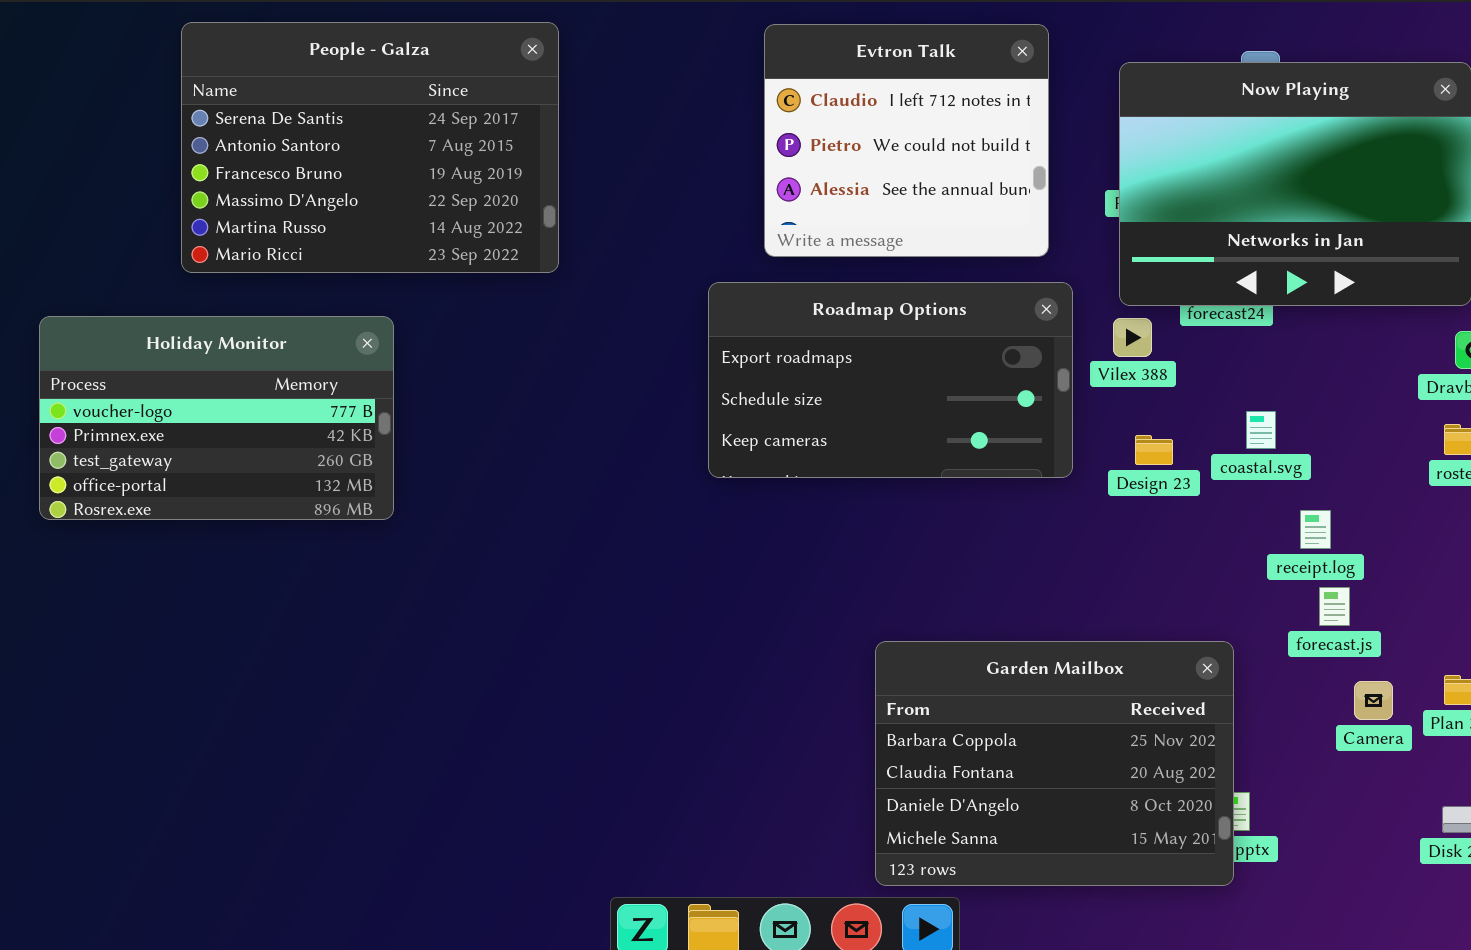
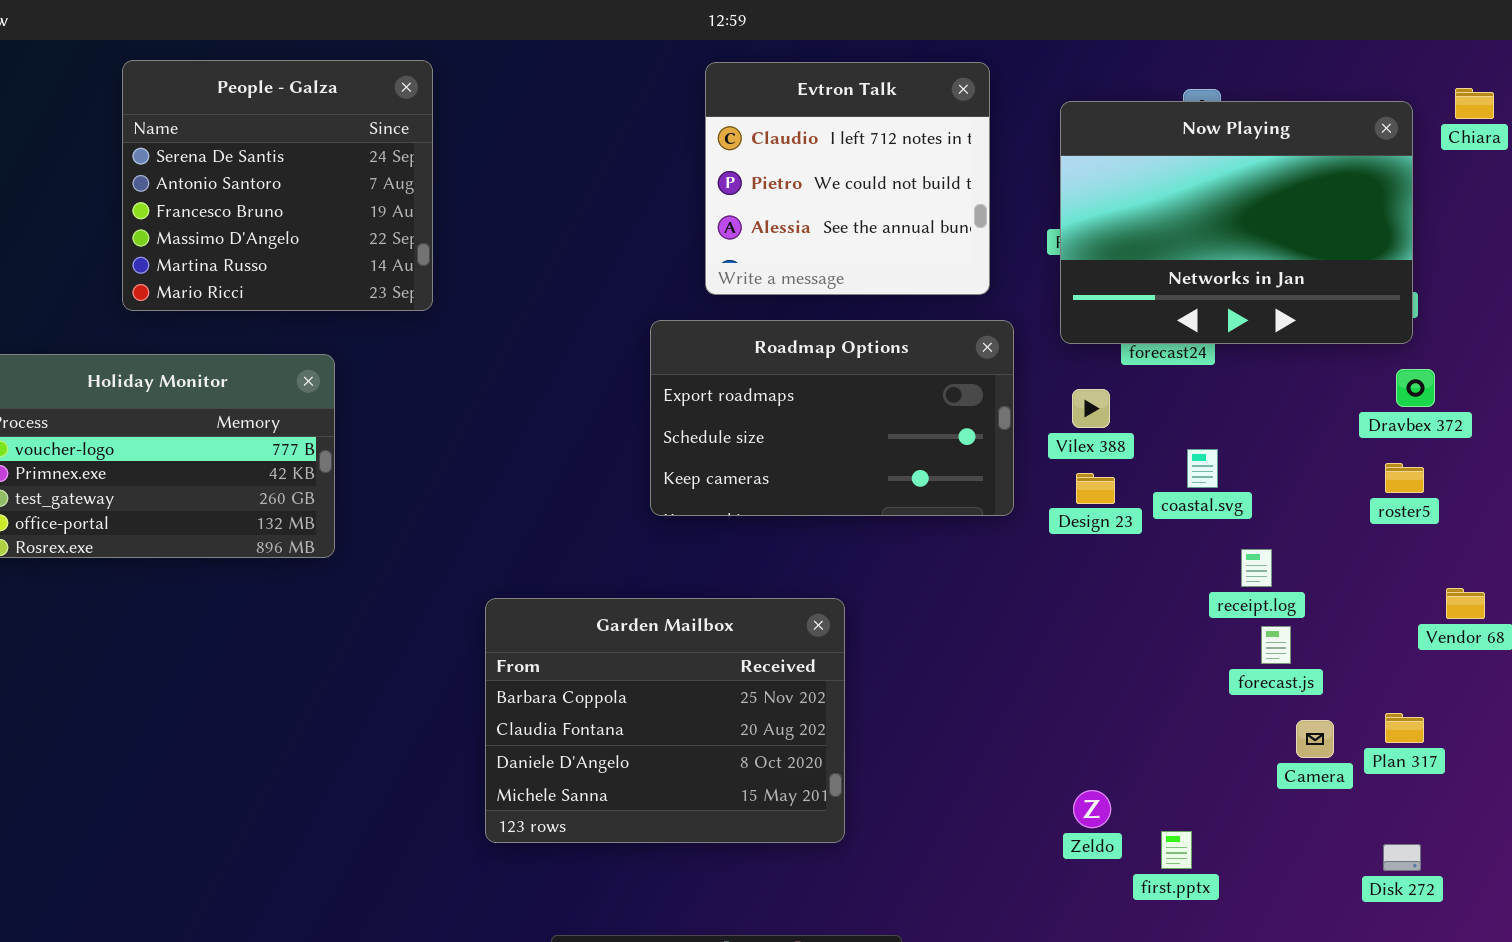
People - Galza: [181,22,559,273] -> [122,60,433,311], resized
Vilex 388: [1113,318,1152,357] -> [1072,389,1110,428], moved
Garden Mailbox: [875,641,1234,886] -> [485,598,845,843], moved

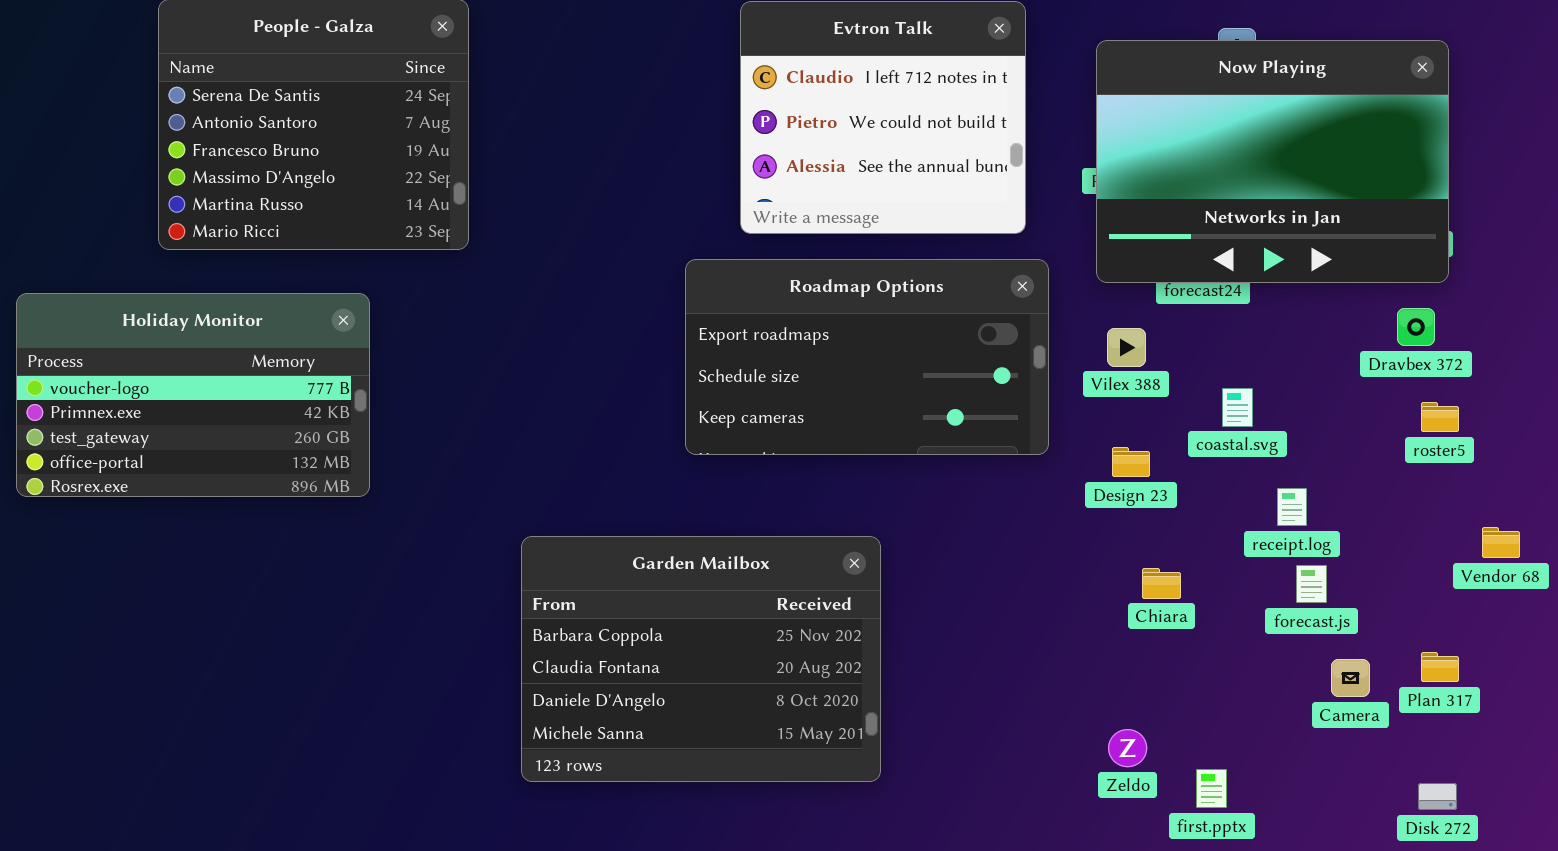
Chiara: [1455,88,1494,119] -> [1142,568,1181,599], moved
Dravbex 372: [1396,369,1435,407] -> [1397,308,1435,346], moved
Design 23: [1076,473,1115,504] -> [1112,447,1150,477], moved

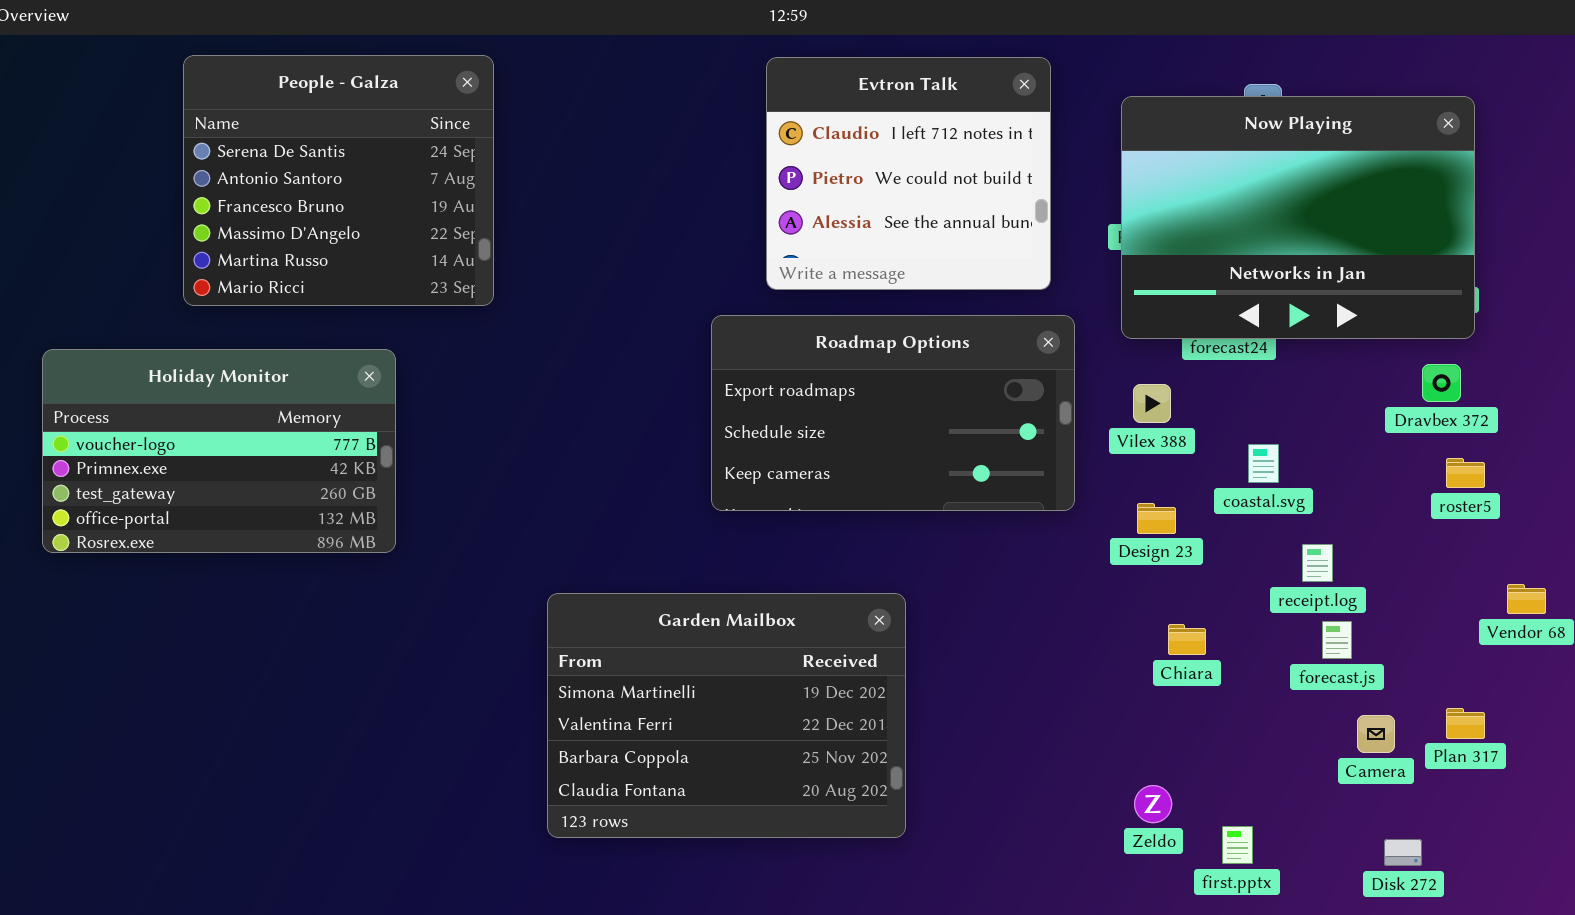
Garden Mailbox: [521,536,881,782] -> [547,593,906,838], scrolled up 2 rows
Disk 272: [1418,783,1457,810] -> [1384,839,1422,866], moved

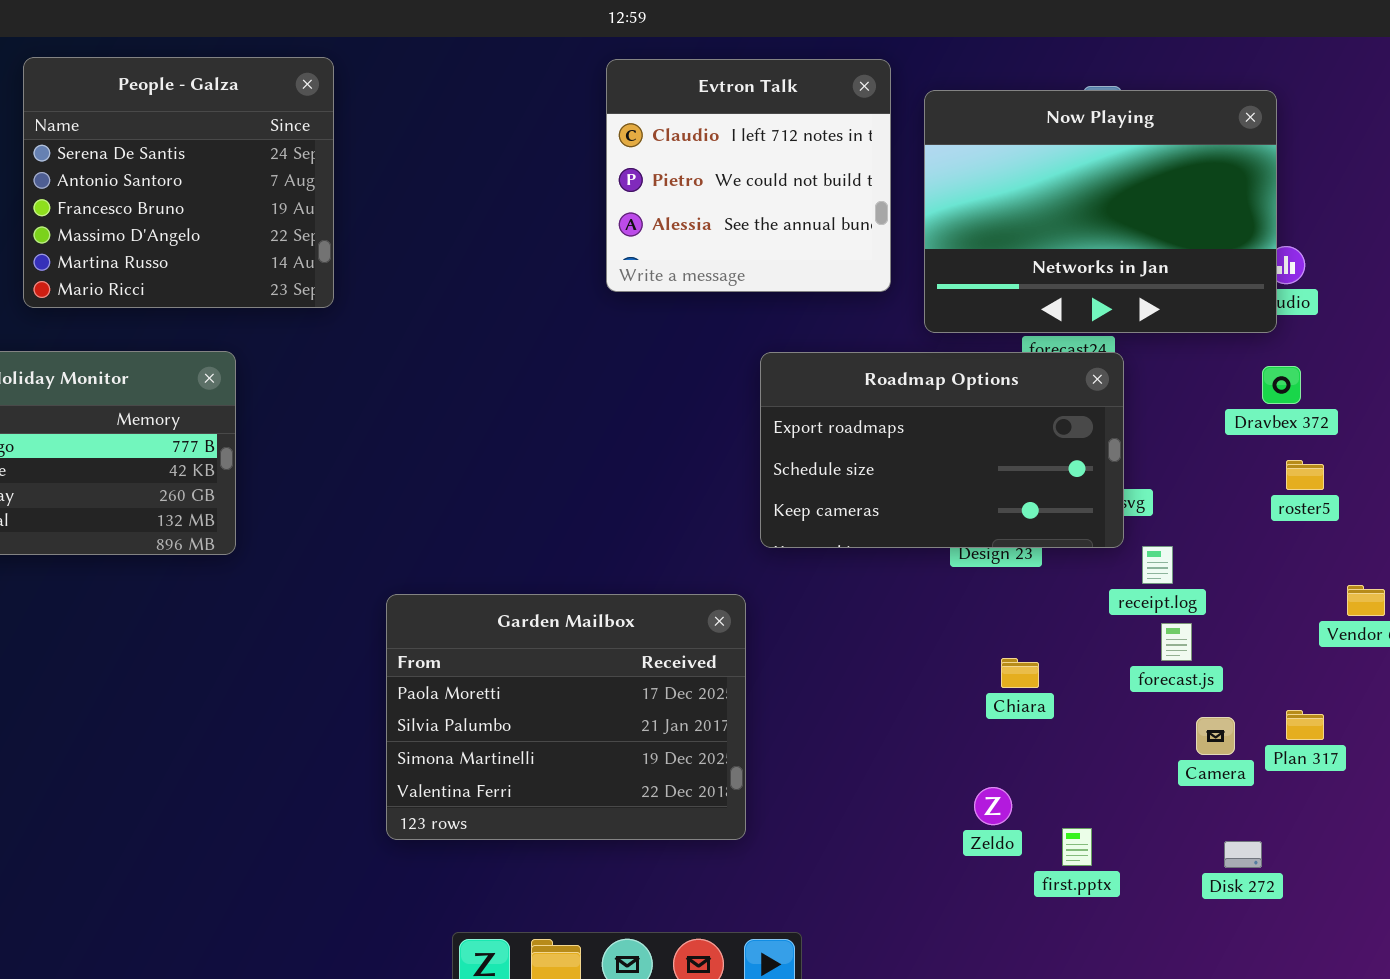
Now Playing: [1121,96,1475,339] -> [924,90,1277,333], moved
Roadmap Options: [711,315,1075,511] -> [760,352,1124,548], moved
Garden Mailbox: [547,593,906,838] -> [386,594,746,840], scrolled up 2 rows
Chiara: [1168,624,1206,655] -> [1001,658,1039,688], moved

